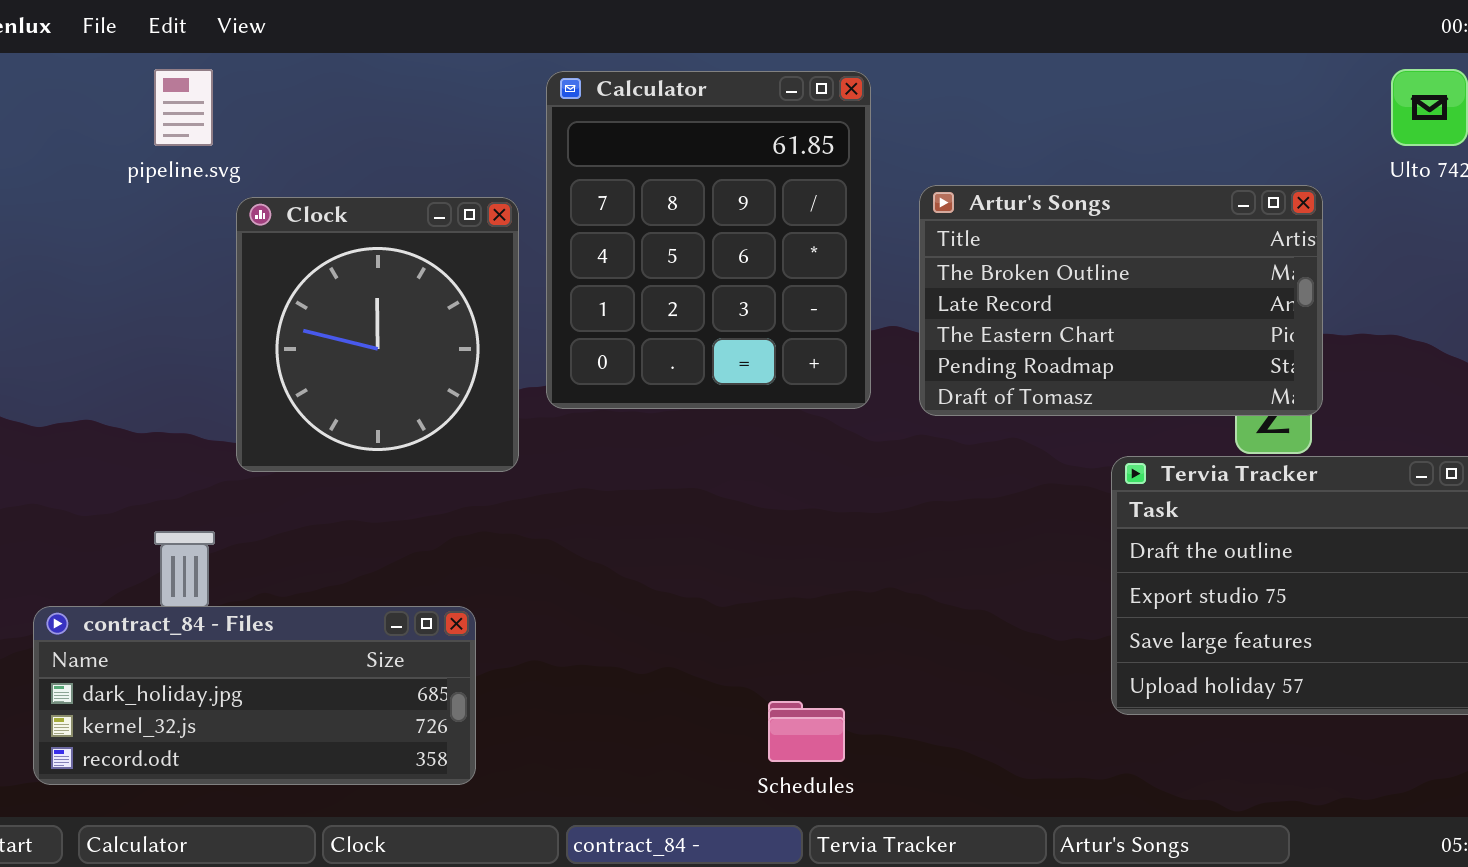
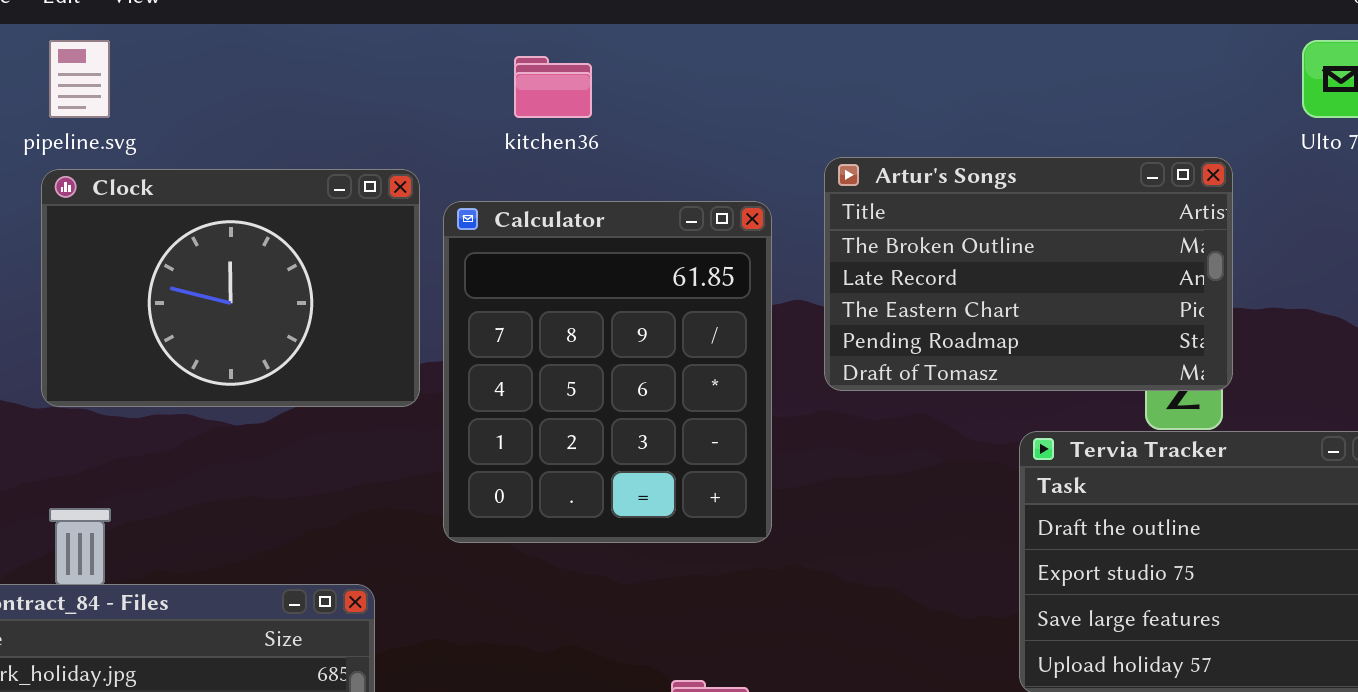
Calculator: [546,71,871,409] -> [443,201,772,543], moved
Clock: [236,197,519,472] -> [41,169,420,407], resized

